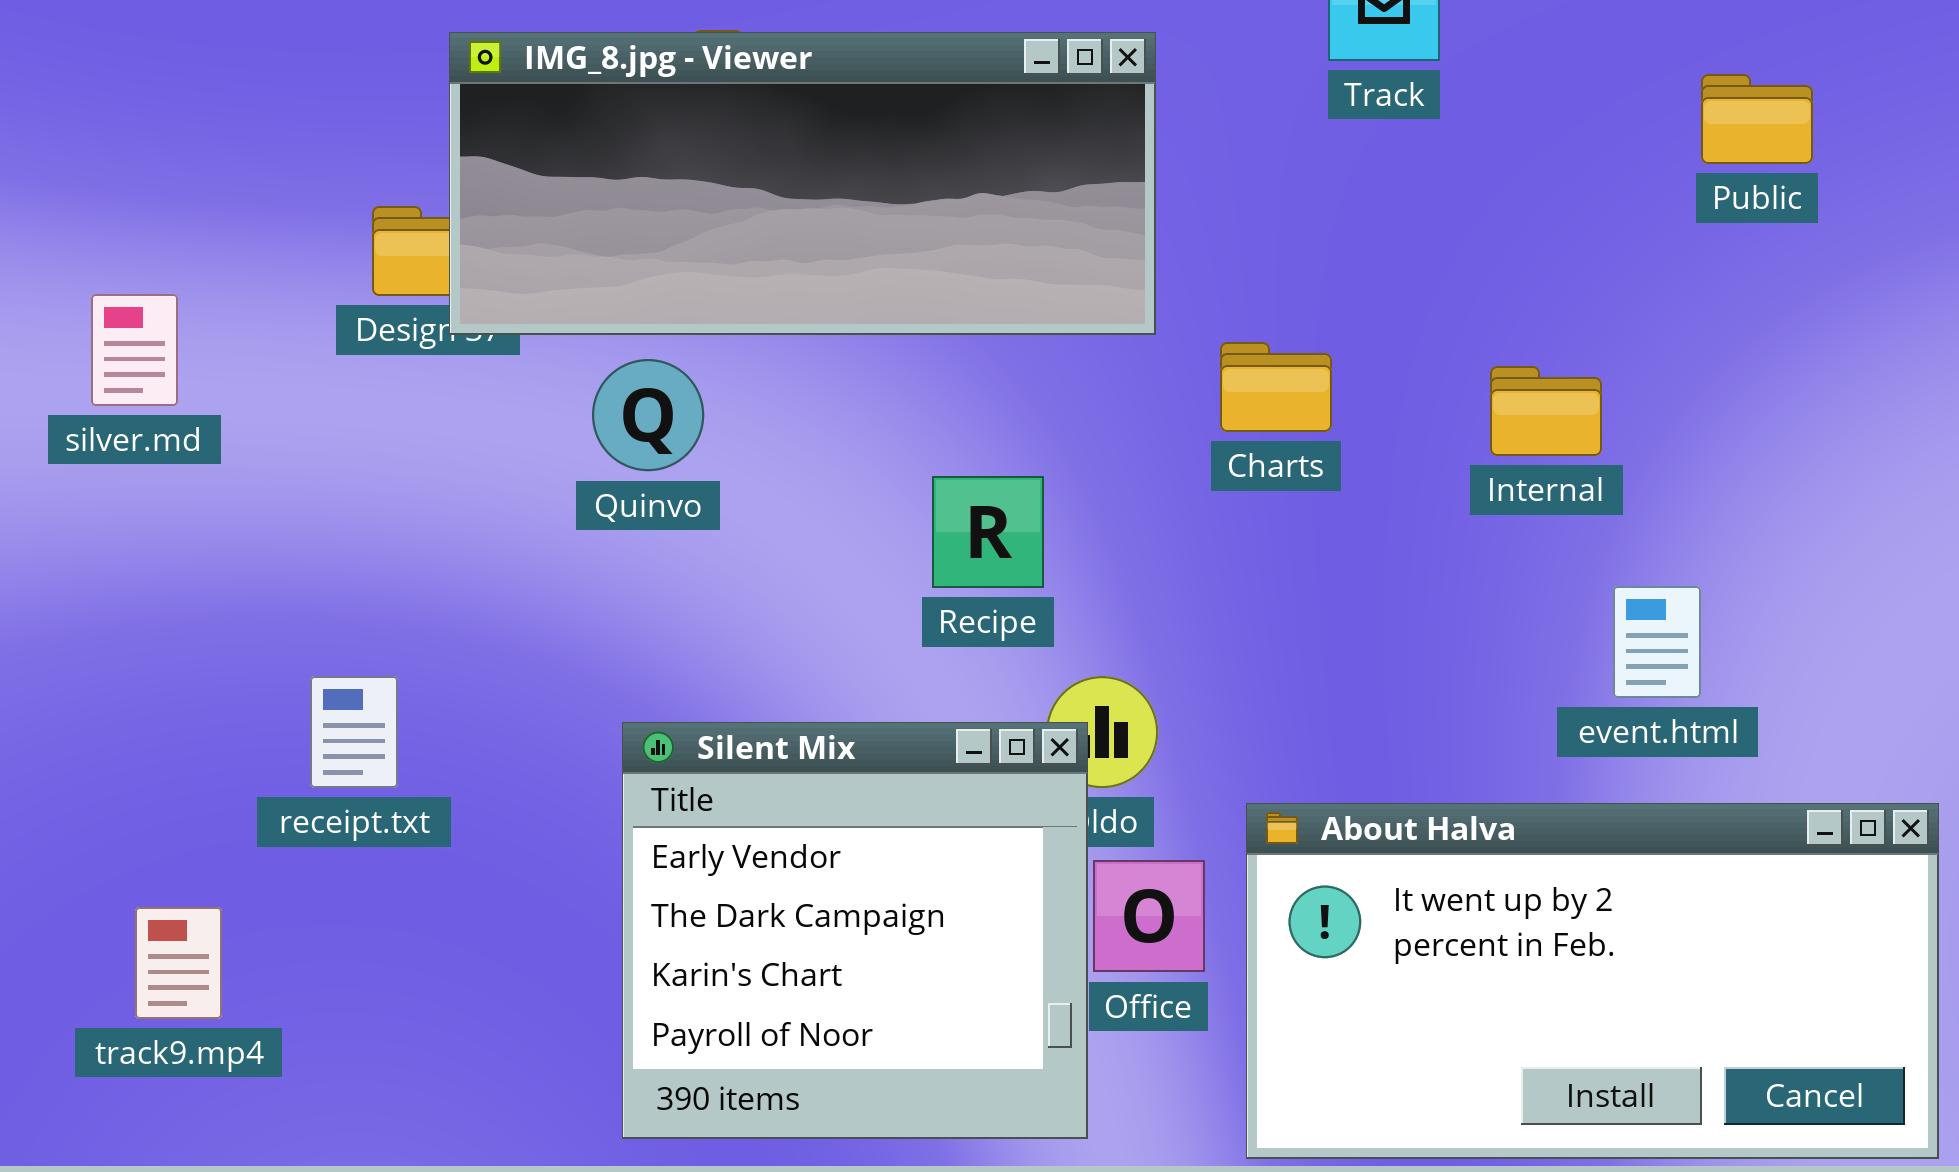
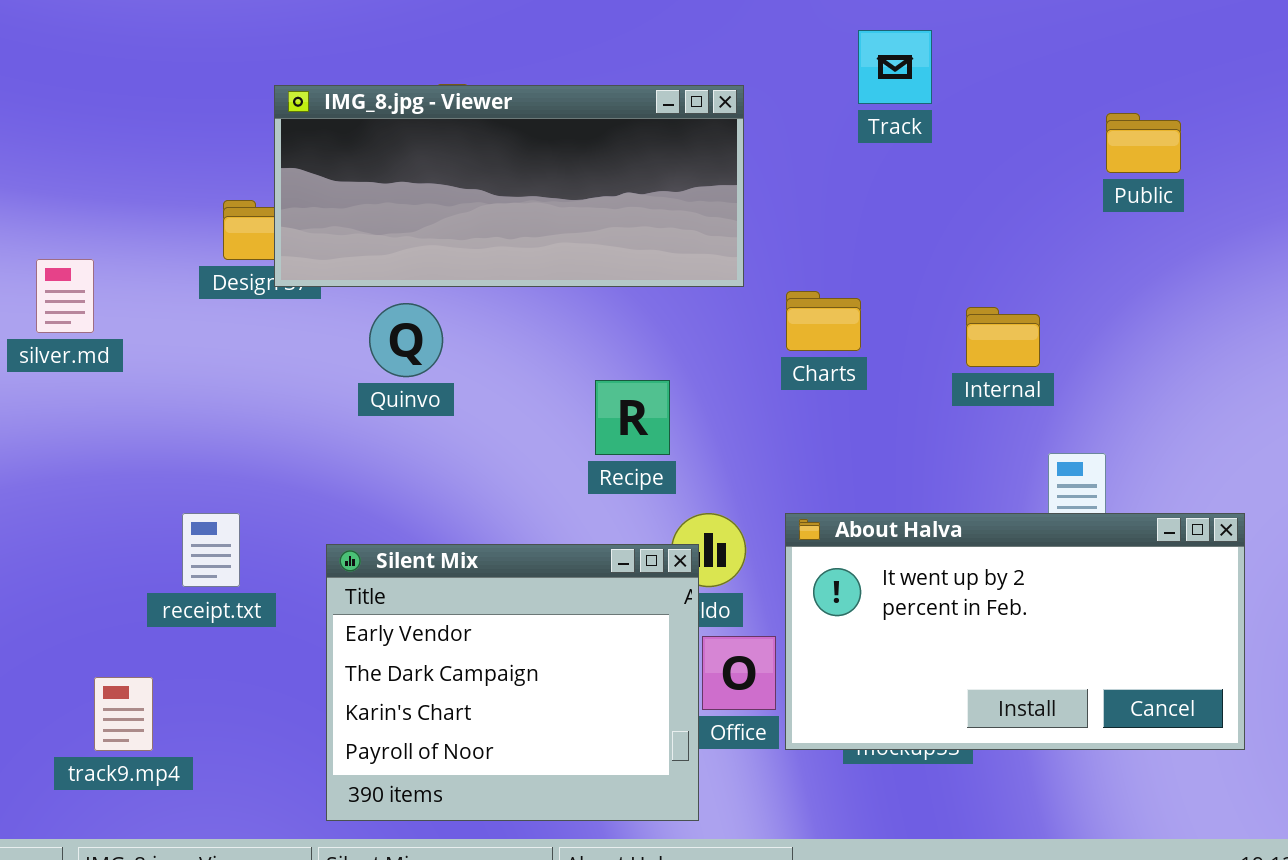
Silent Mix: [622,722,1088,1139] -> [326,544,699,821], resized
About Halva: [1246,803,1939,1159] -> [785,513,1245,750], moved
track9.mp4: [135,907,222,1019] -> [94,677,153,751], moved

